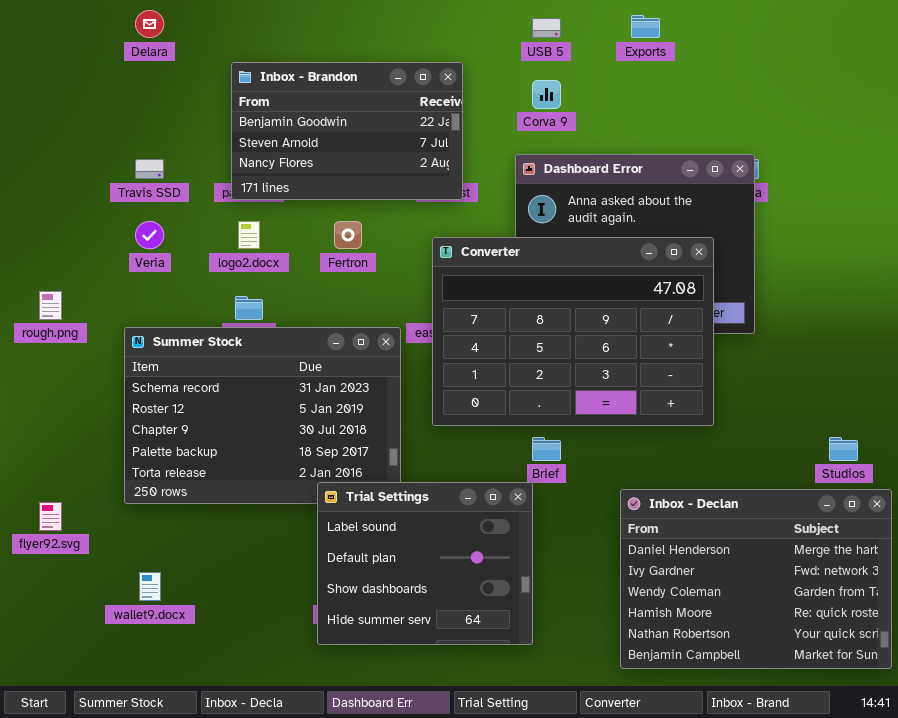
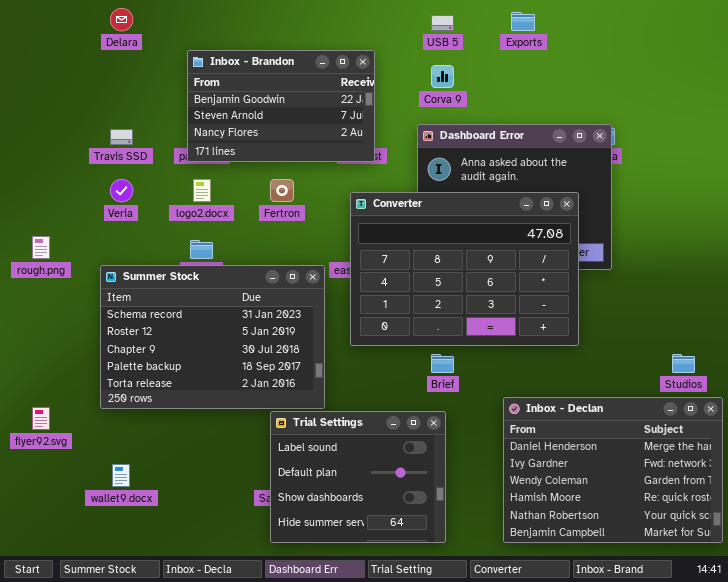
Trial Settings: [317,482,533,645] -> [270,411,446,543], moved

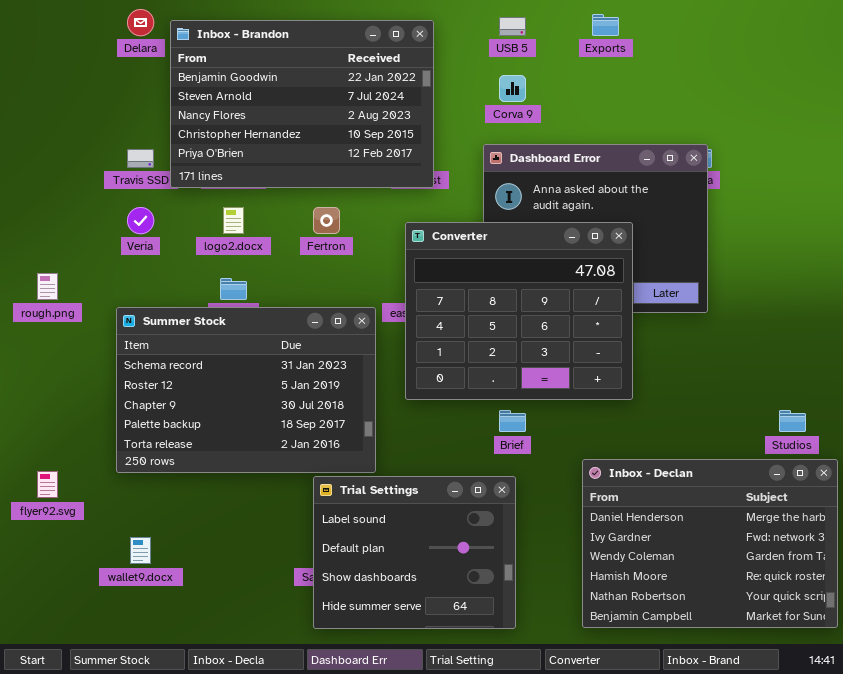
Inbox - Brandon: [187,50,375,162] -> [170,20,434,188], resized
Converter: [350,192,579,346] -> [405,222,633,400], resized

